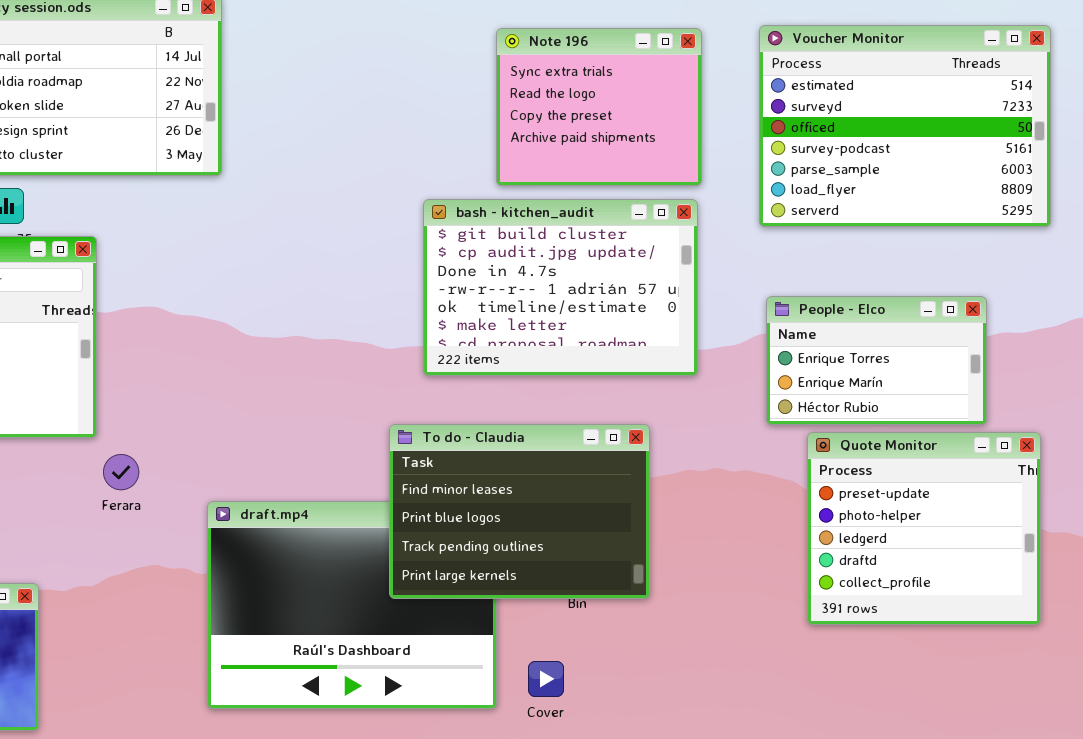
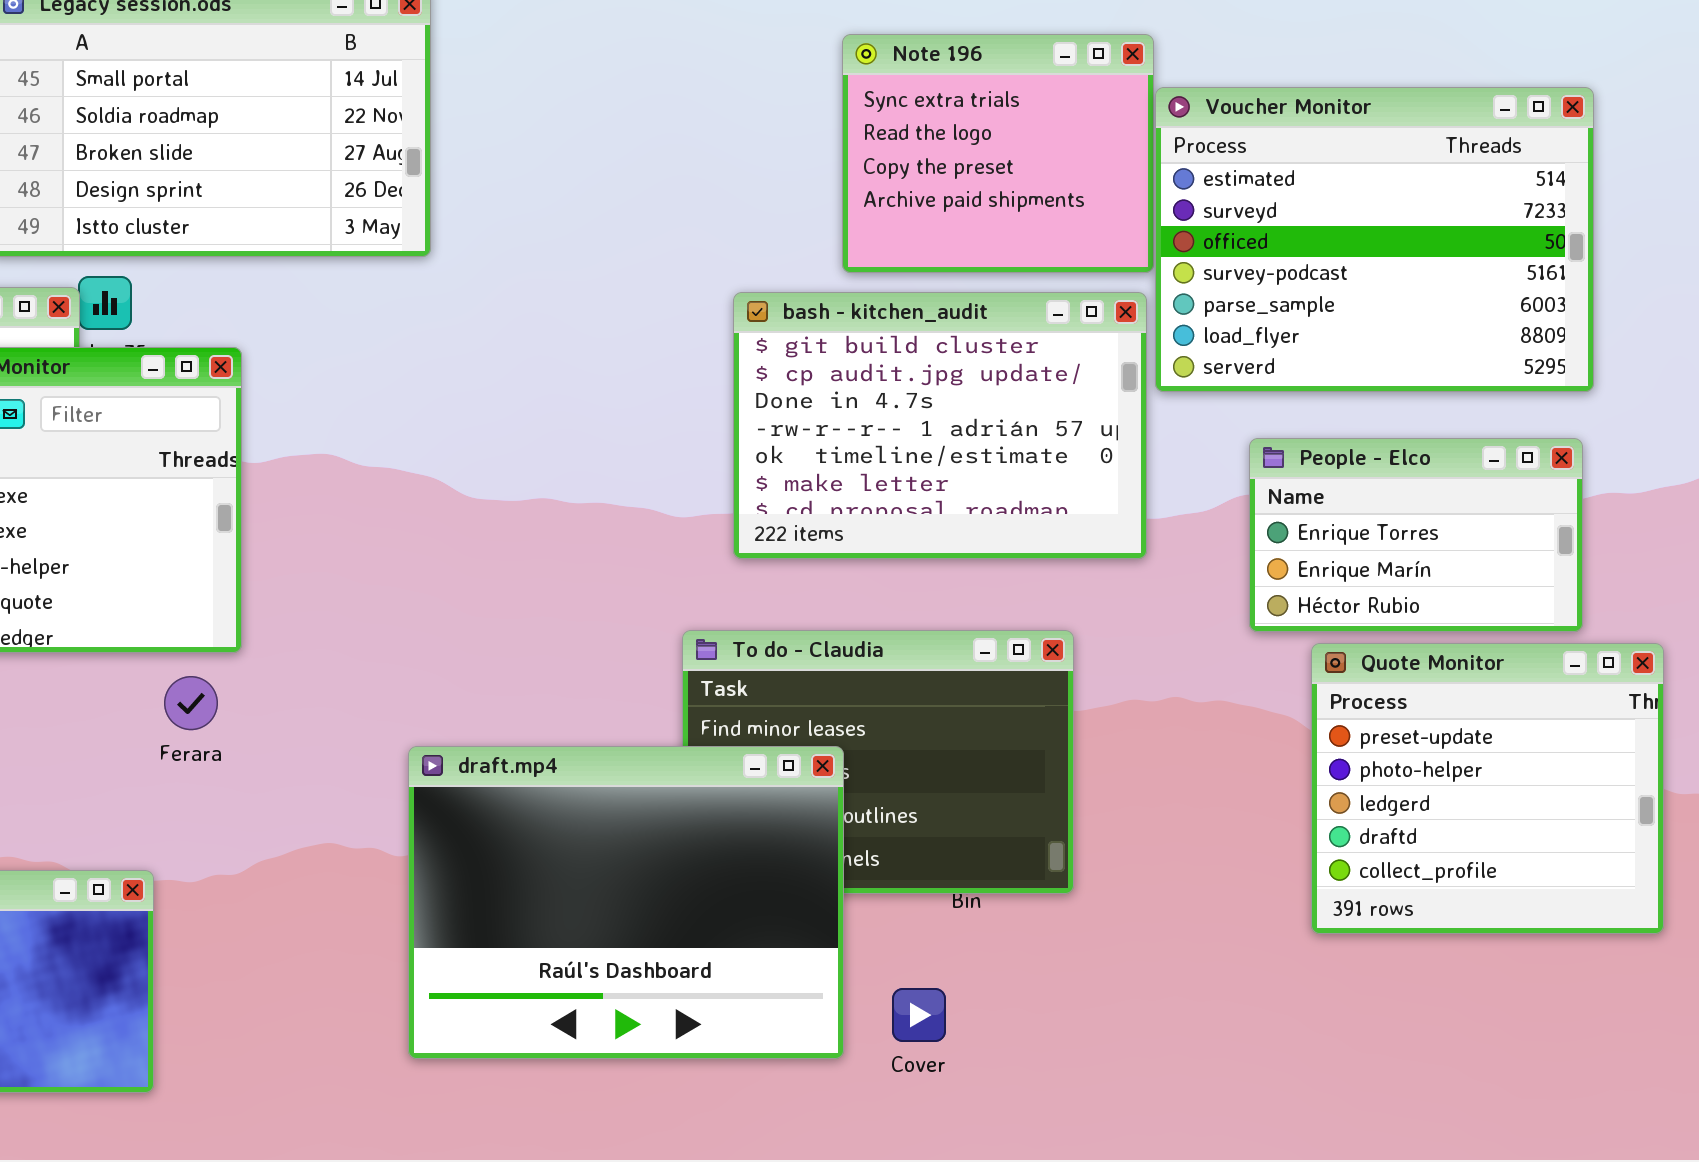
Voucher Monitor: [759,25,1051,227] -> [1155,87,1594,392], moved
Ferara: [103,454,139,490] -> [164,676,218,730], moved
draft.mp4: [207,501,497,709] -> [408,746,844,1059], raised

